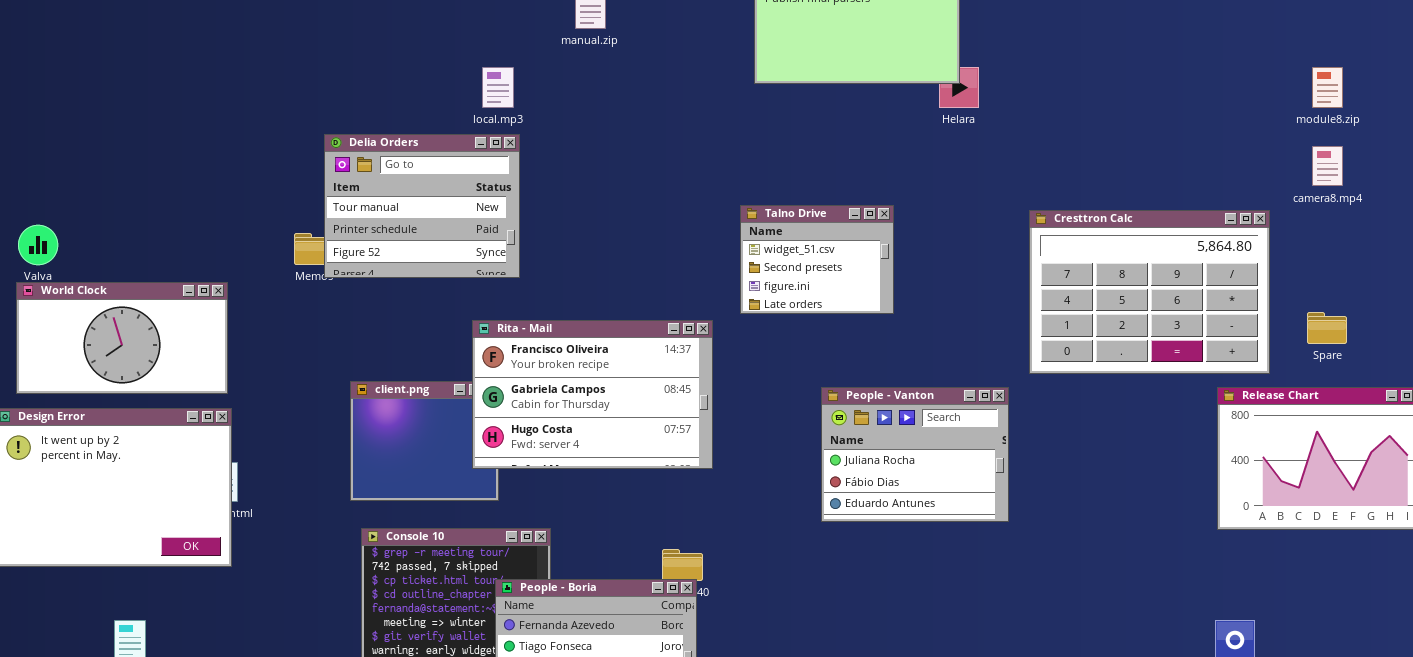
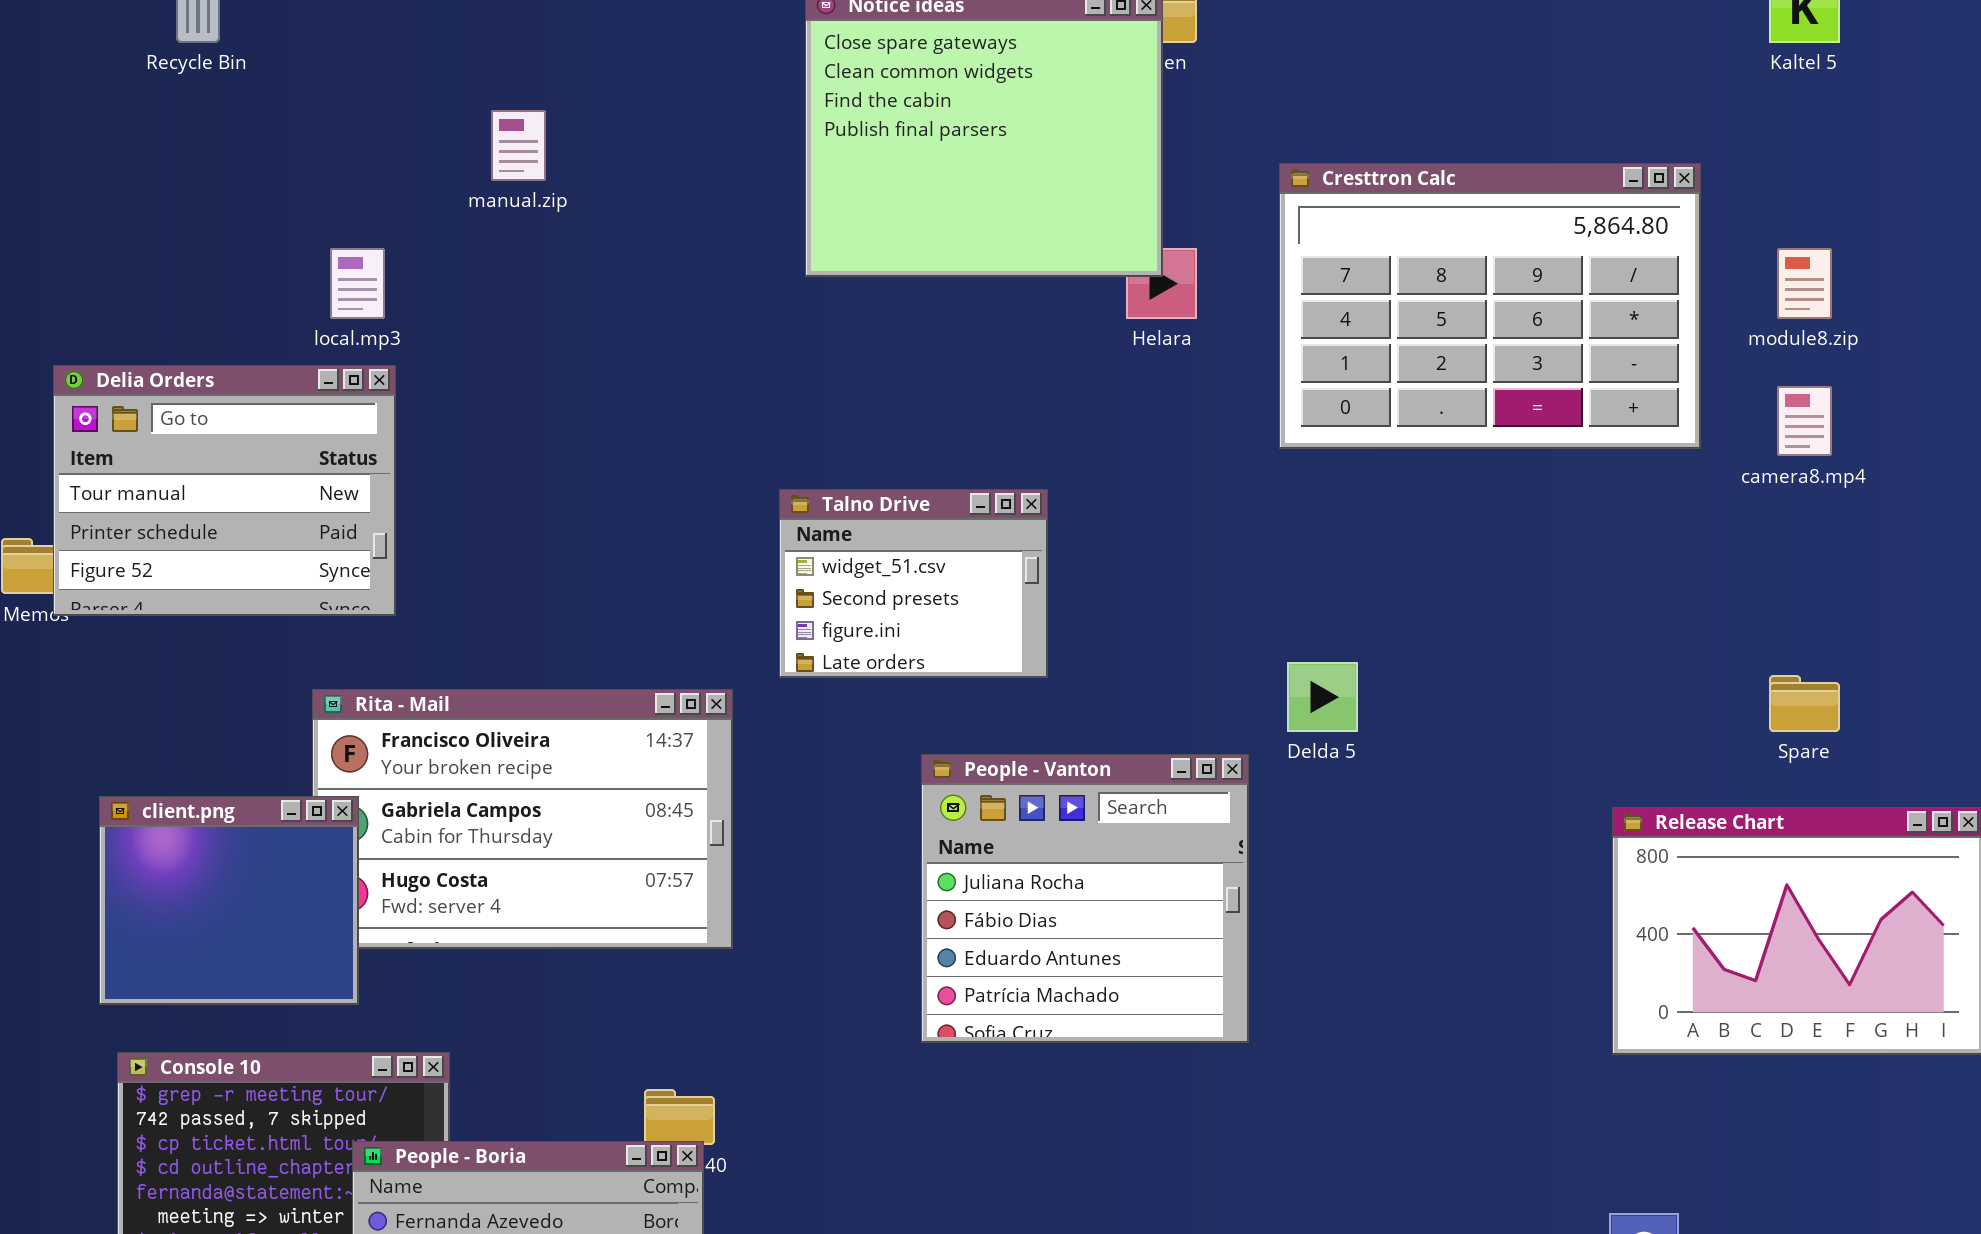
Cresttron Calc: [1029,210,1270,374] -> [1279,163,1701,449], moved
client.png: [350,381,499,501] -> [99,796,359,1005], raised
People - Vanton: [821,387,1009,522] -> [921,754,1249,1043], resized

